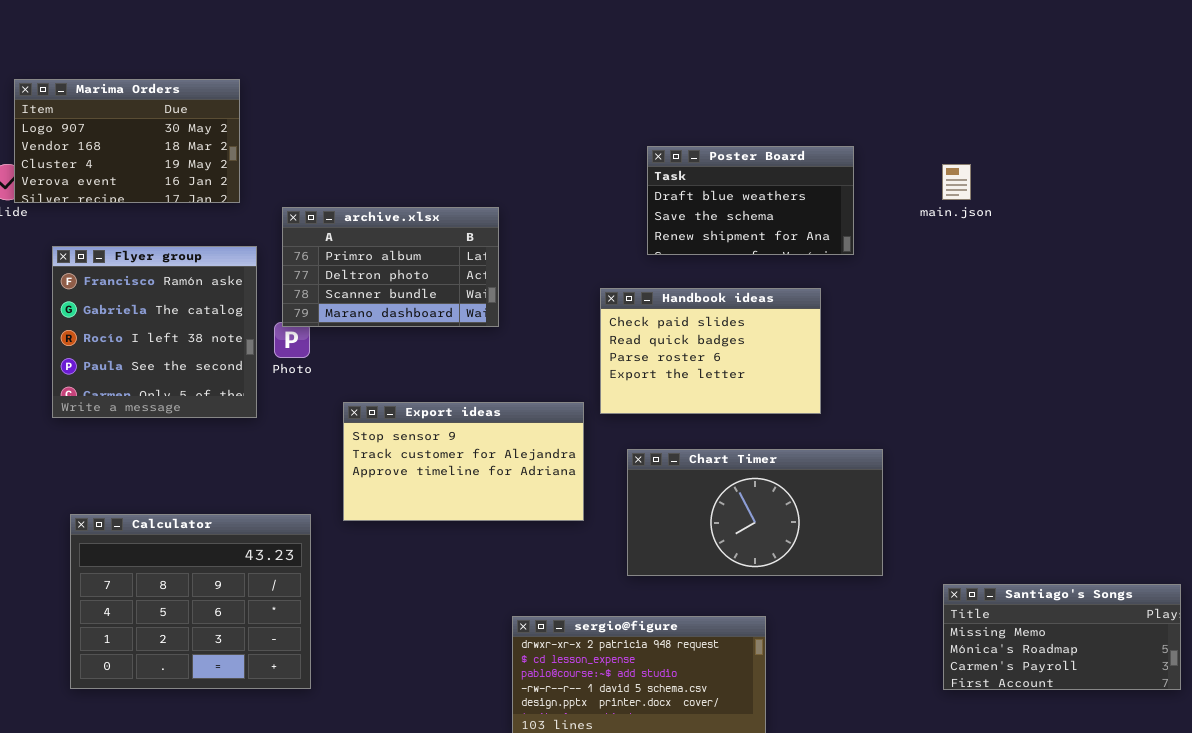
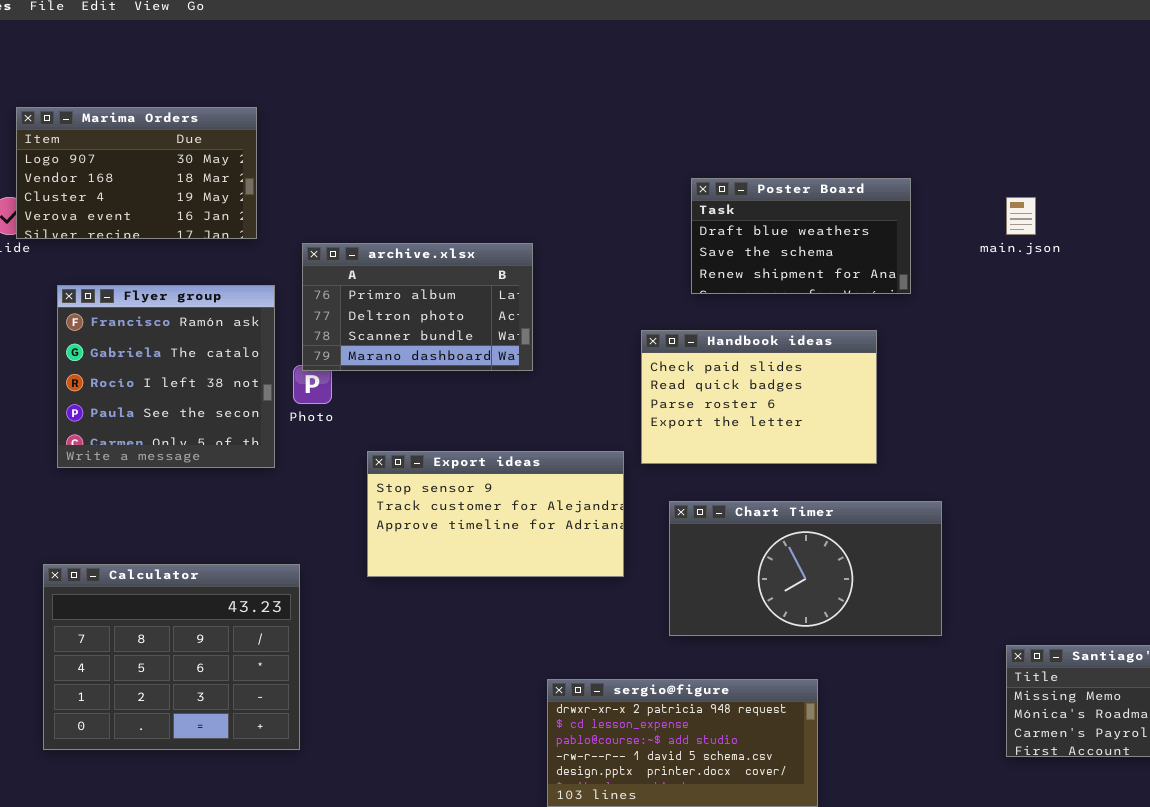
Calculator: [70,514,311,689] -> [43,564,300,750], moved

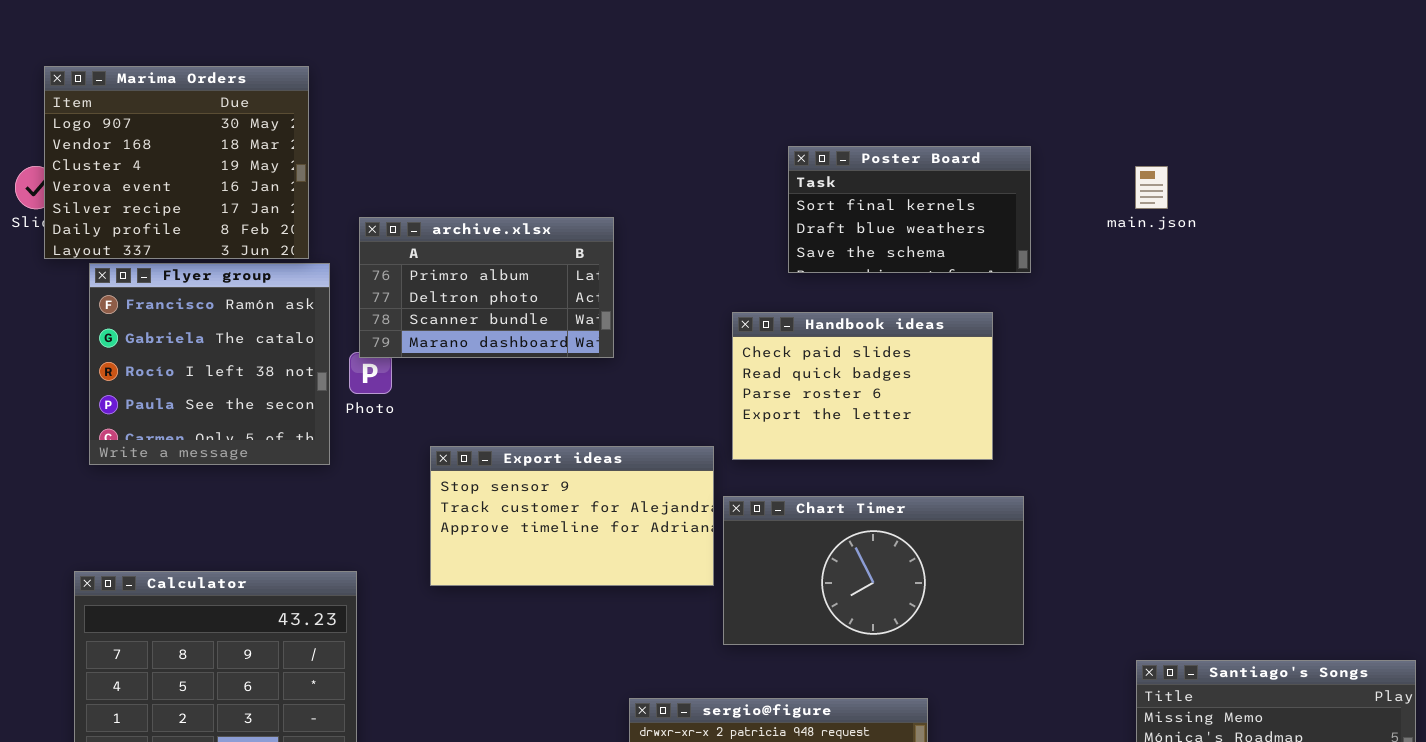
Marima Orders: [16,107,257,239] -> [44,66,309,259], resized
Poster Board: [691,178,911,294] -> [788,146,1031,273], scrolled up 1 row
Chart Timer: [669,501,942,636] -> [723,496,1024,645], moved

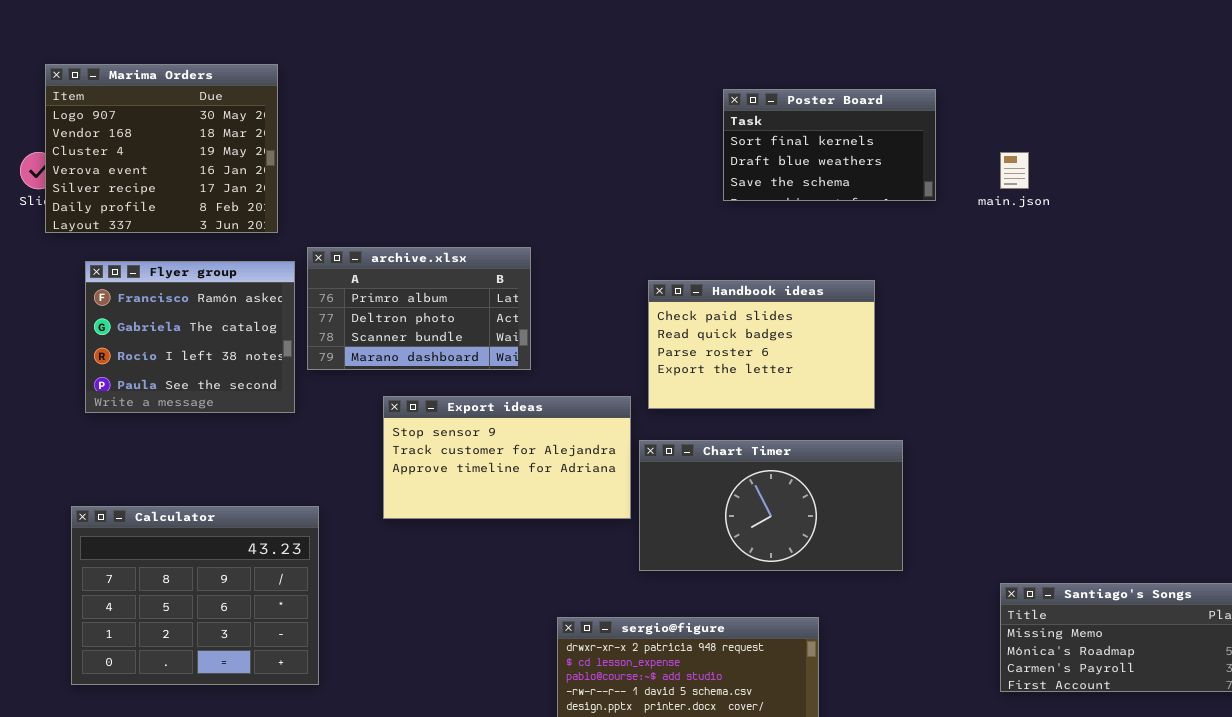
Poster Board: [788,146,1031,273] -> [723,89,936,201], moved
archive.xlsx: [359,217,614,358] -> [307,247,531,370], moved
Flyer group: [89,263,330,465] -> [85,261,295,413], resized

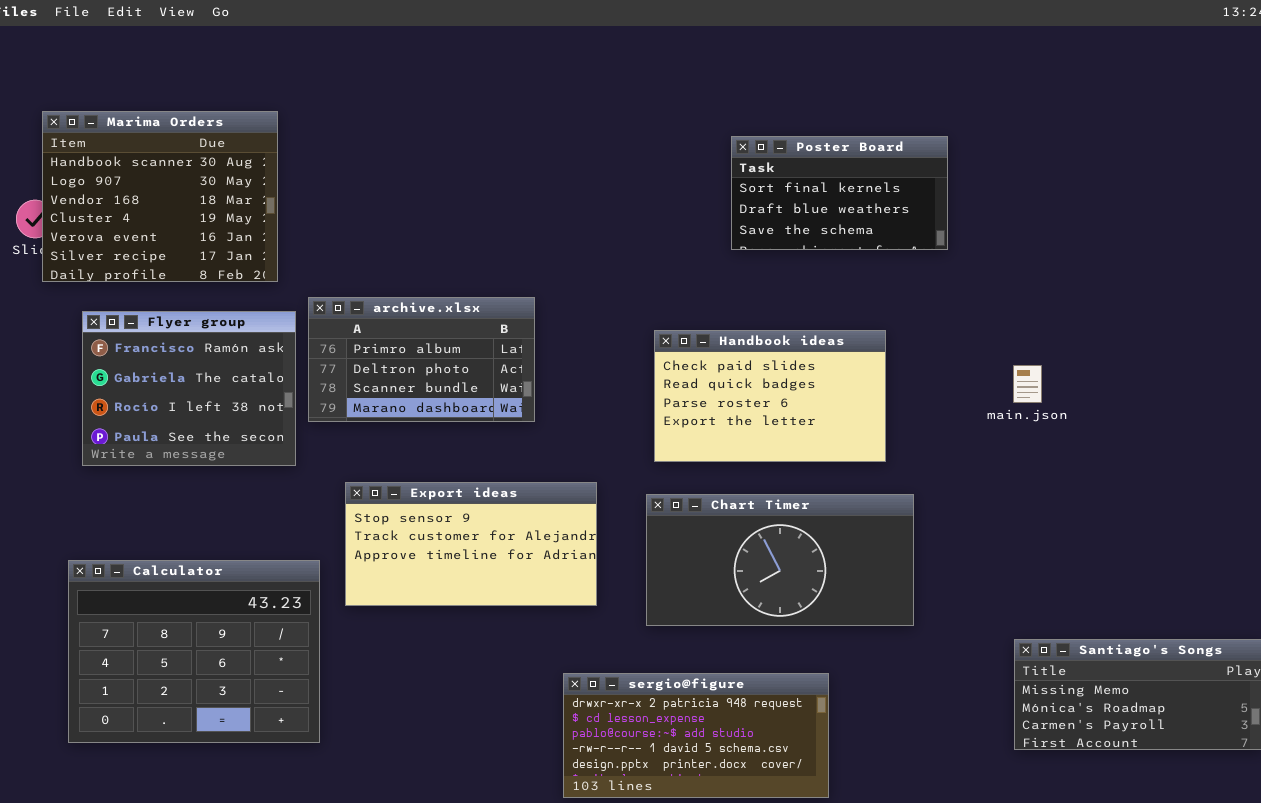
Marima Orders: [45,64,278,233] -> [42,111,278,282], scrolled up 1 row
main.json: [1000,152,1029,189] -> [1013,365,1042,403], moved
Export ideas: [383,396,631,519] -> [345,482,597,606], moved

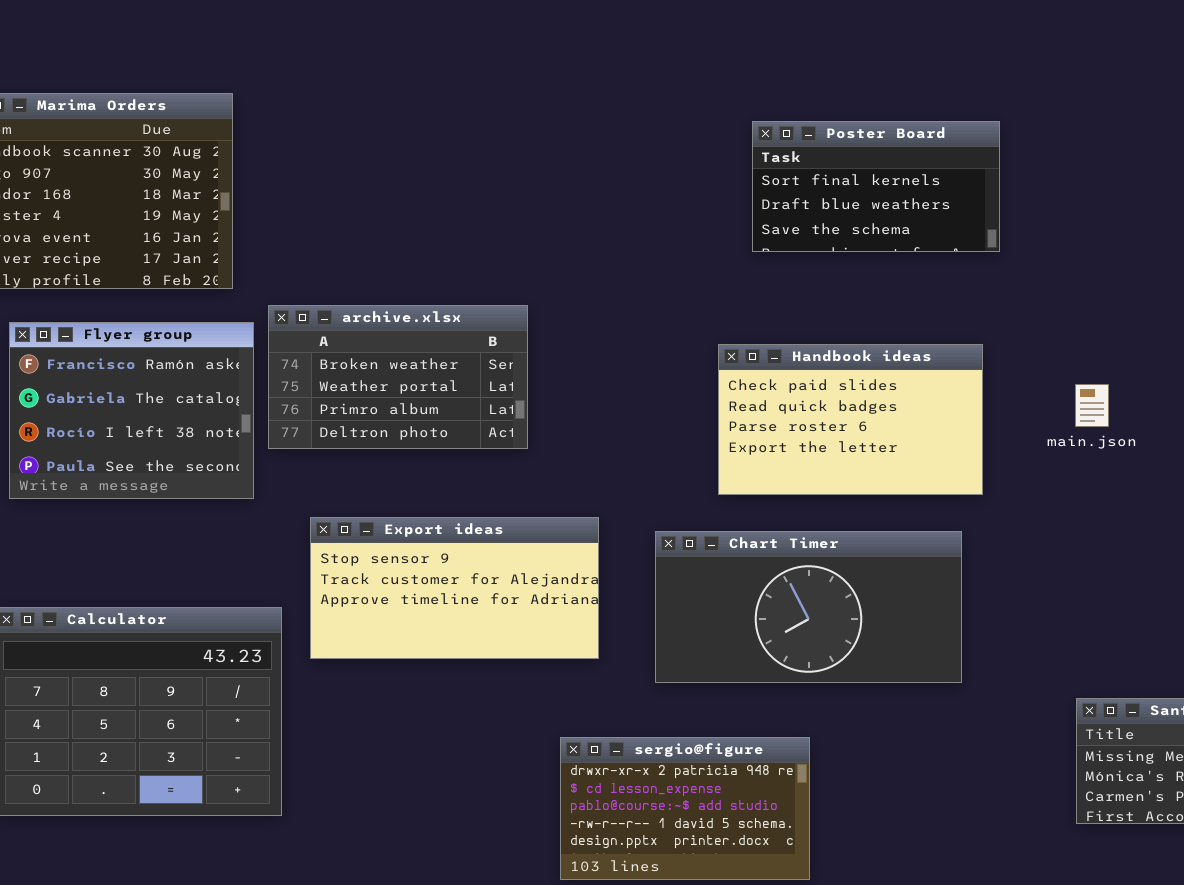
archive.xlsx: [308,297,535,422] -> [268,305,528,449], scrolled up 2 rows
Handbook ideas: [654,330,886,462] -> [718,344,983,495], moved
sergio@figure: [563,673,829,798] -> [560,737,810,880], resized

